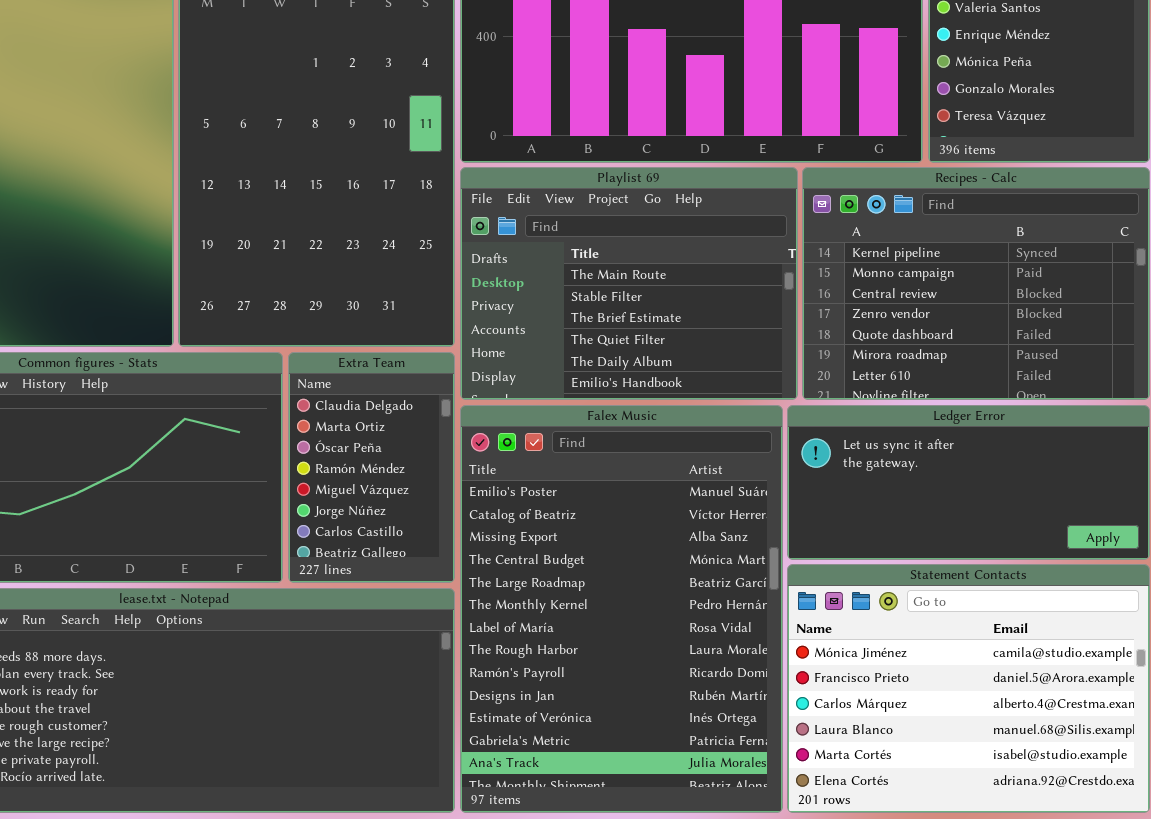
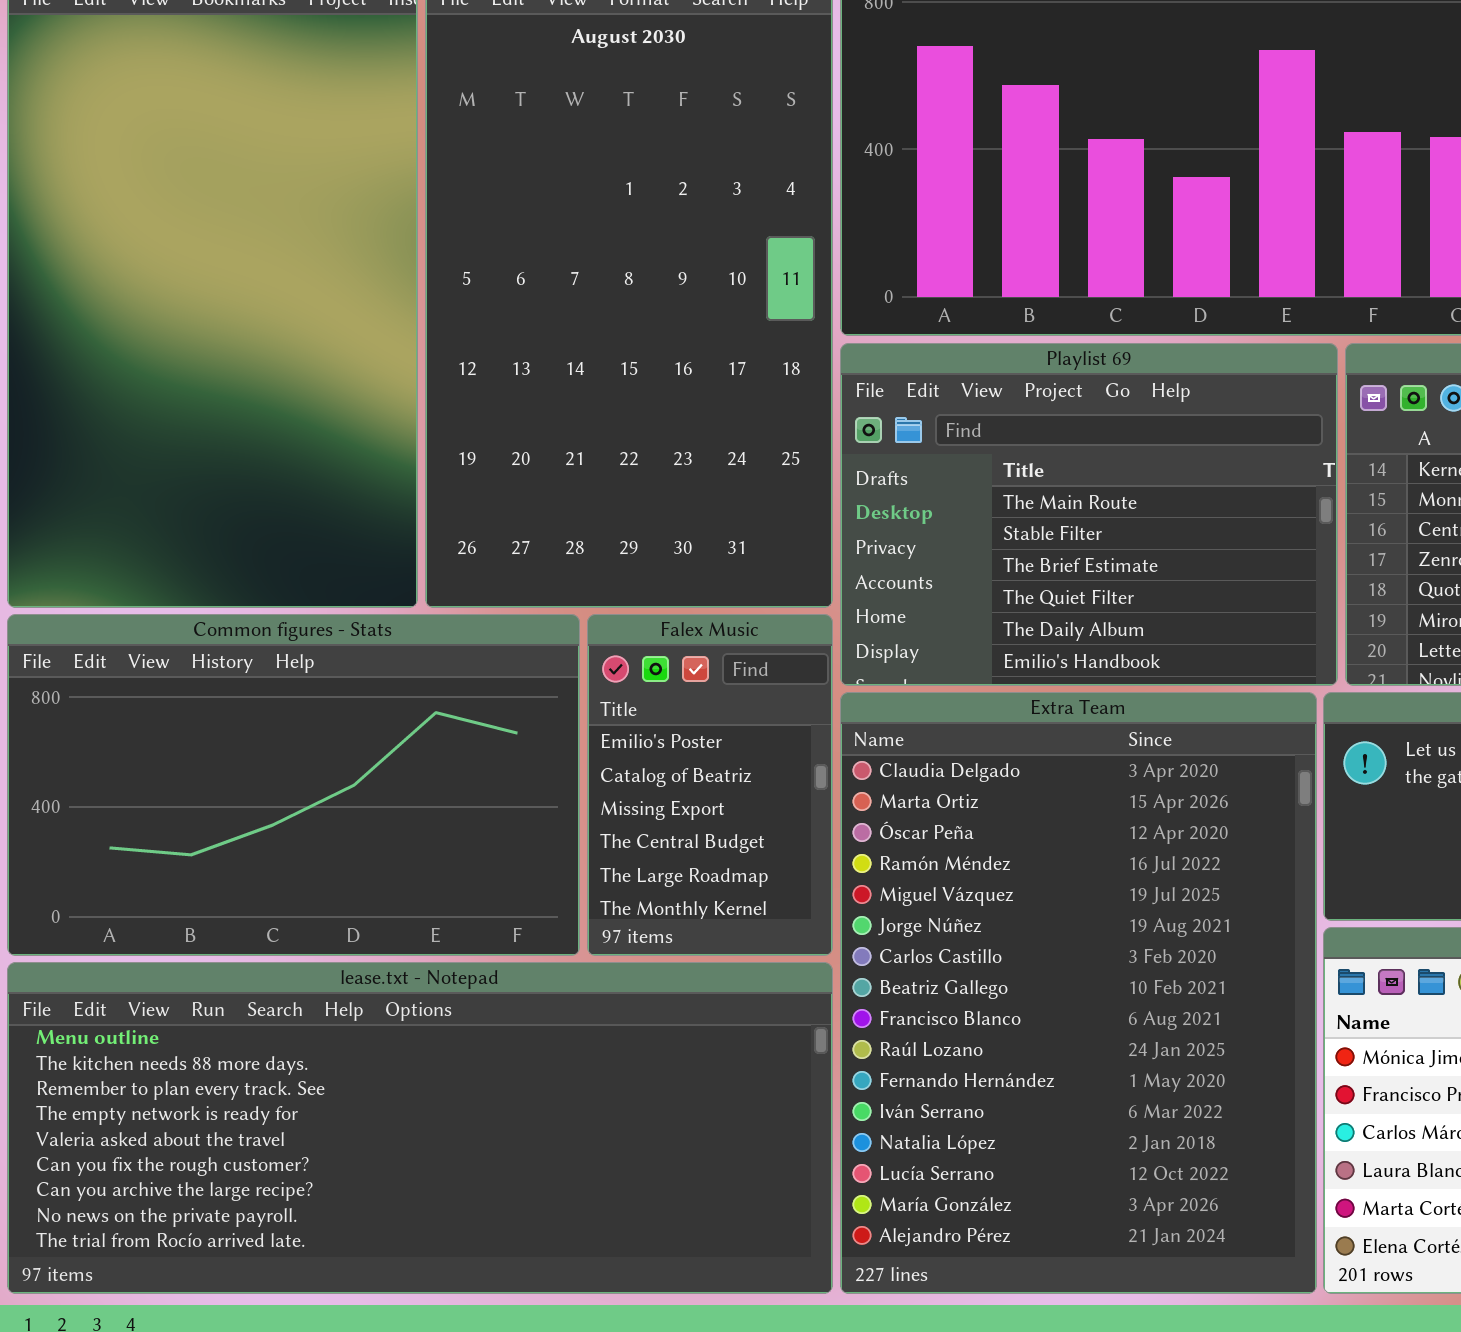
Extra Team: [288,352,455,583] -> [840,692,1317,1294], moved, resized
Falex Music: [460,405,783,813] -> [587,614,833,956], moved, resized

